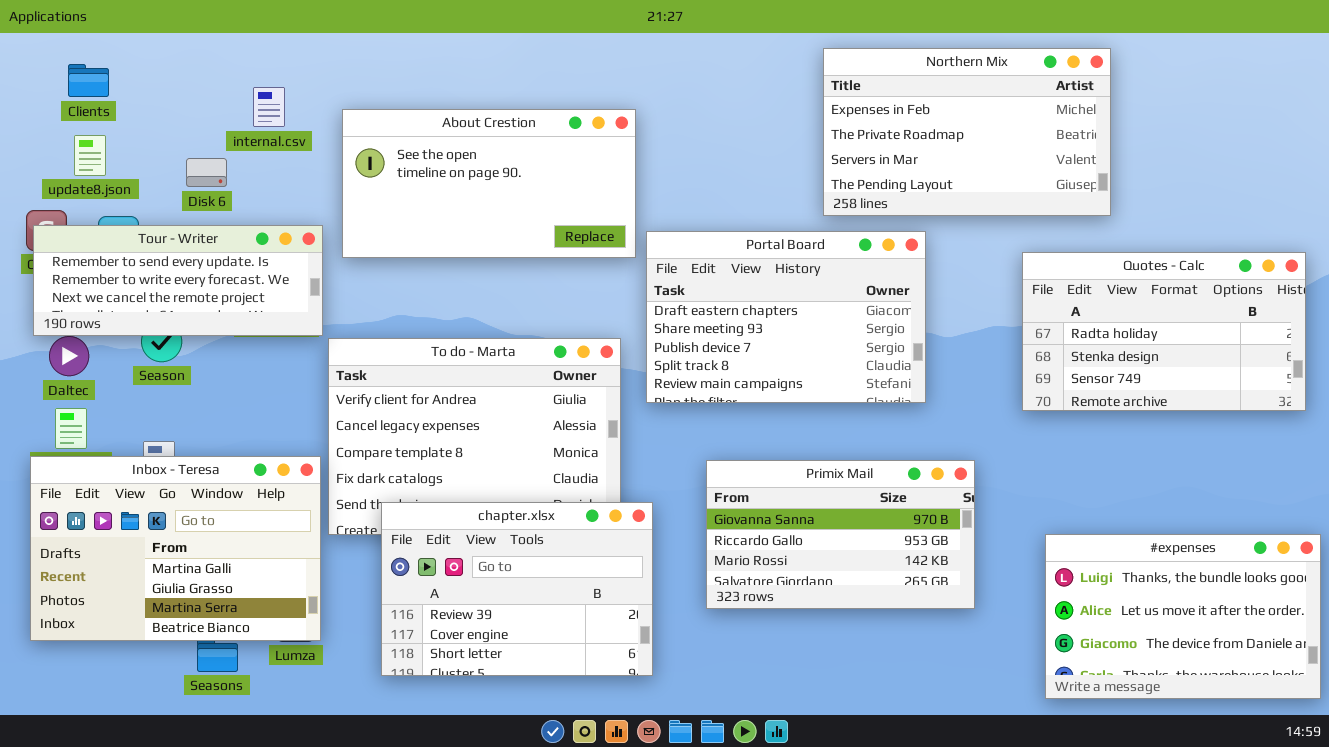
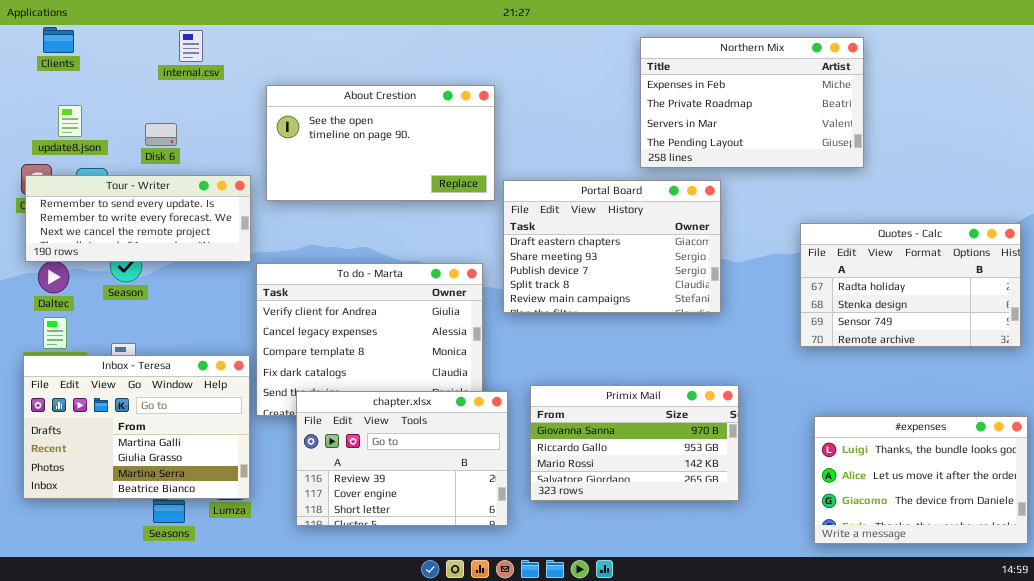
Clients: [68,64,109,97] -> [43,27,74,53], moved
internal.csv: [253,87,285,127] -> [179,30,203,62], moved
Quotes - Calc: [1022,252,1306,411] -> [800,223,1021,347], moved
Primix Mail: [706,460,975,609] -> [530,385,739,501], moved

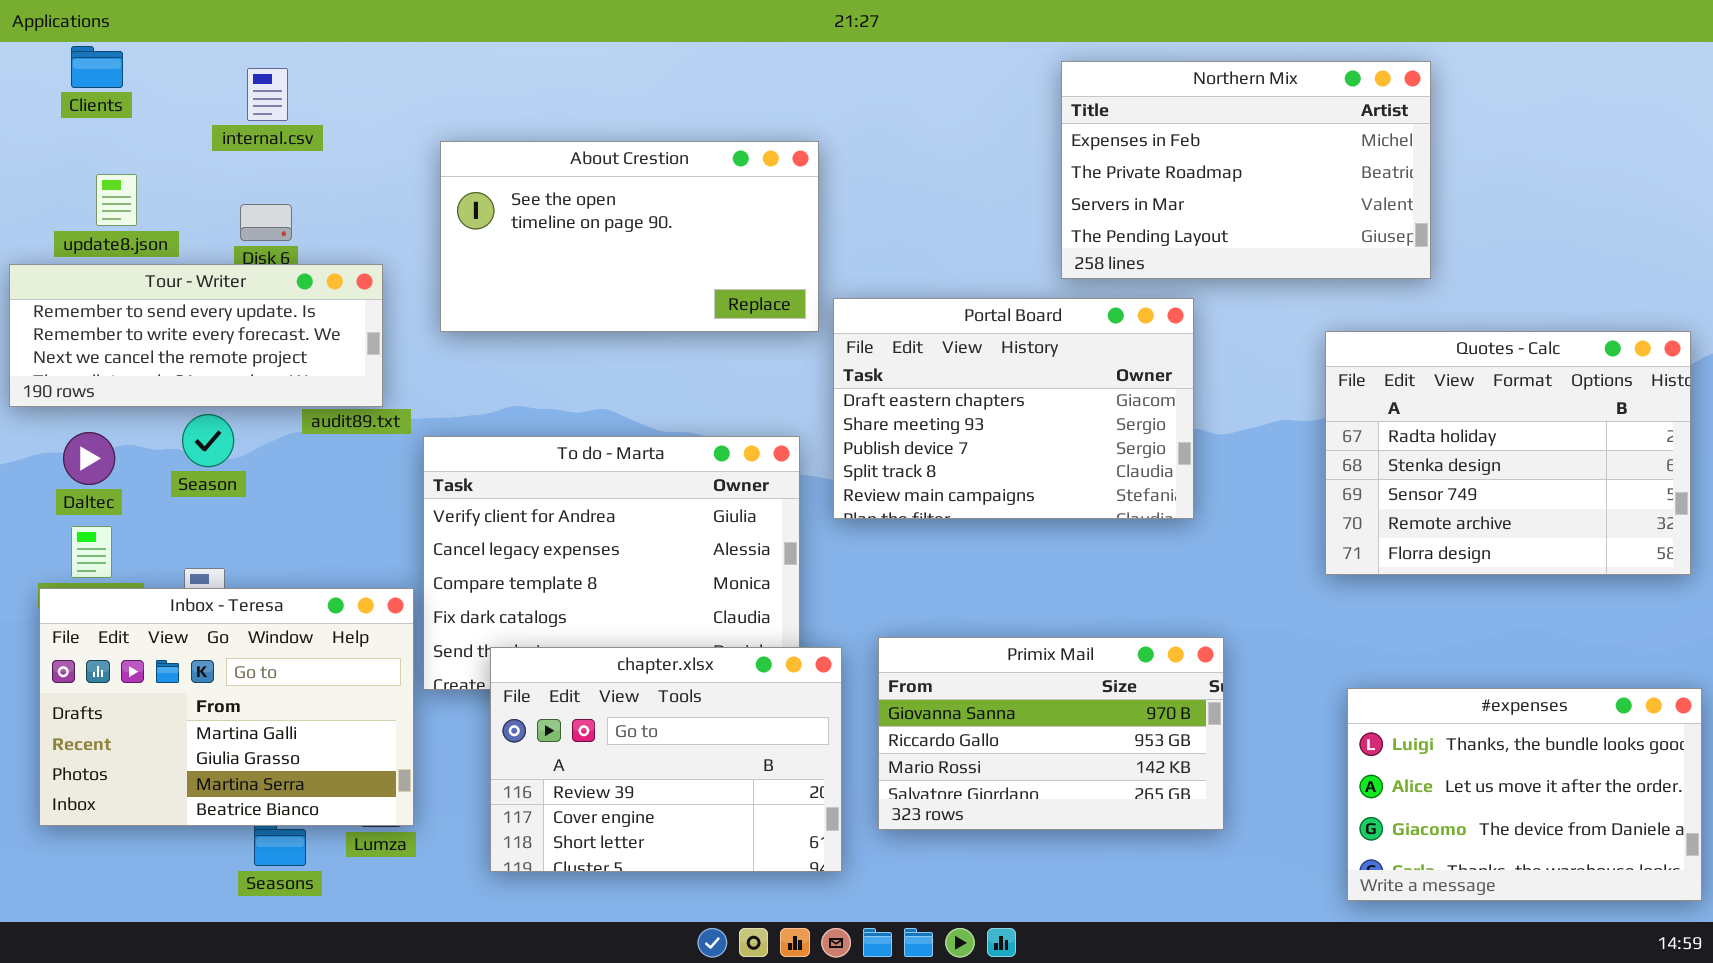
internal.csv: [179,30,203,62] -> [247,68,288,121], moved
Tour - Writer: [25,175,251,262] -> [9,264,383,407], moved
Quotes - Calc: [800,223,1021,347] -> [1325,331,1691,575], resized

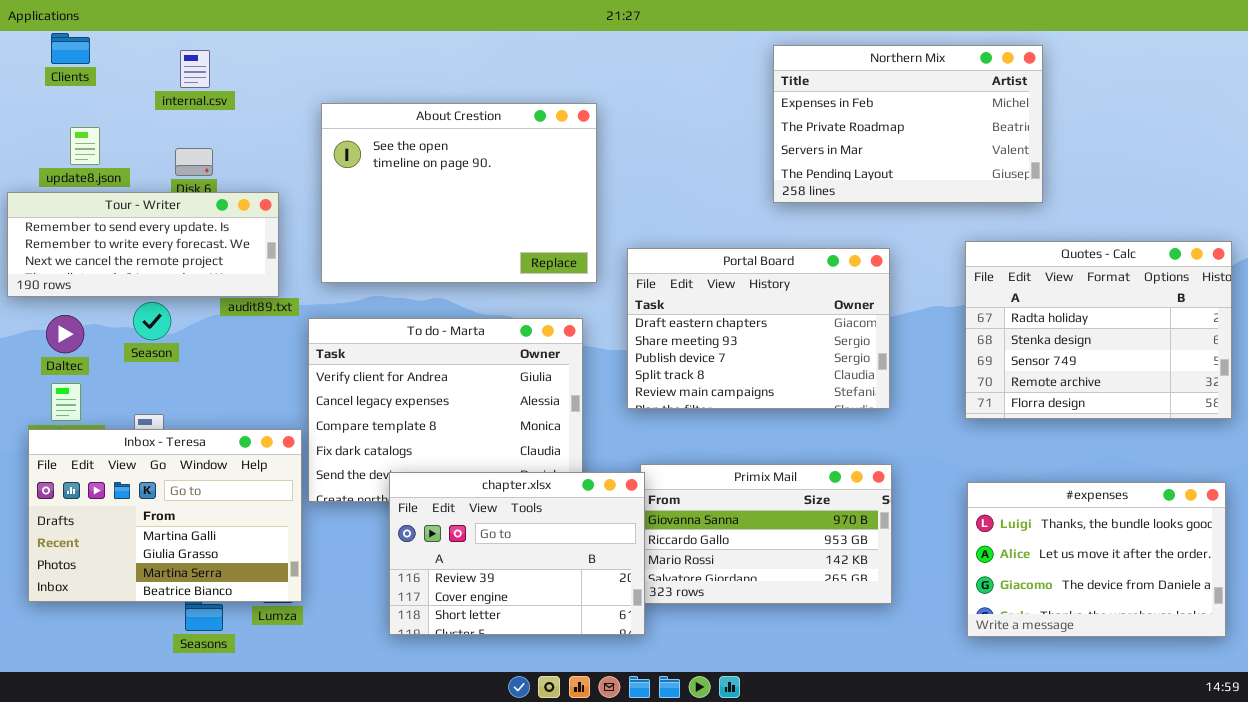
About Crestion: [440,141,819,332] -> [321,103,597,283], resized
Portal Board: [833,298,1194,519] -> [627,248,890,409], moved
chapter.xlsx: [490,647,842,872] -> [389,472,645,635], moved
#expenses: [1347,688,1702,901] -> [967,482,1226,637], moved

